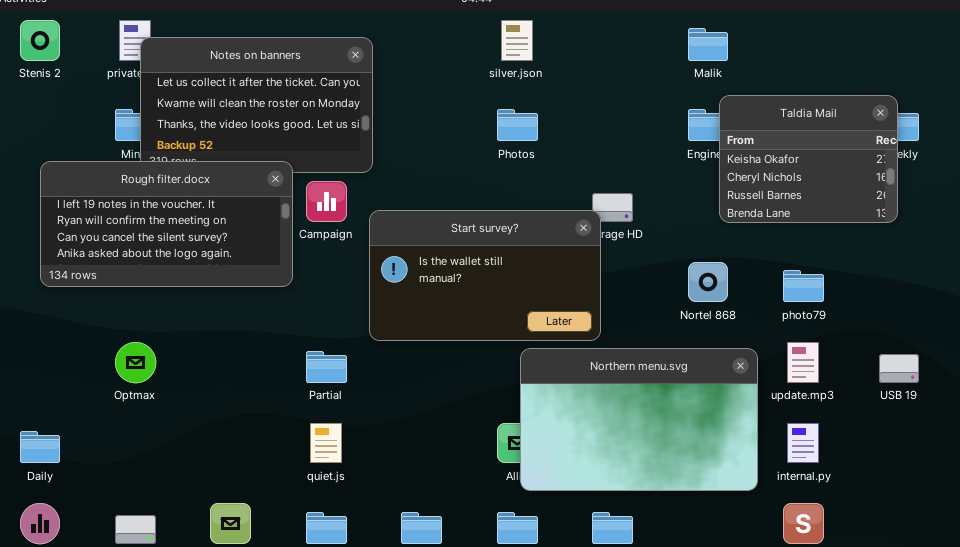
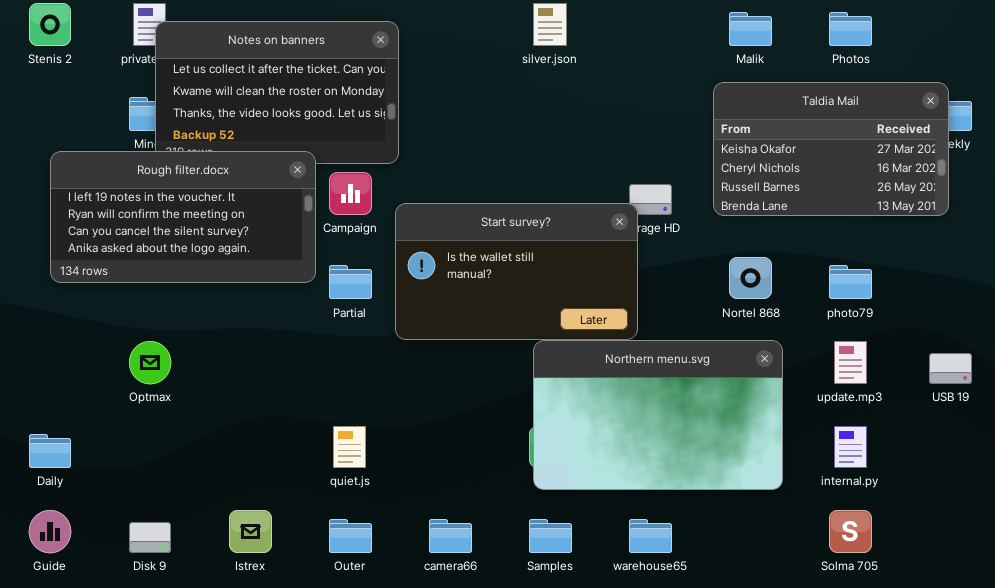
Taldia Mail: [719,95,898,223] -> [713,82,949,216], resized
Photos: [497,109,538,141] -> [829,12,872,46], moved
Northern menu.svg: [520,348,758,491] -> [533,340,783,490], moved
Partial: [306,351,347,383] -> [329,265,372,299], moved

